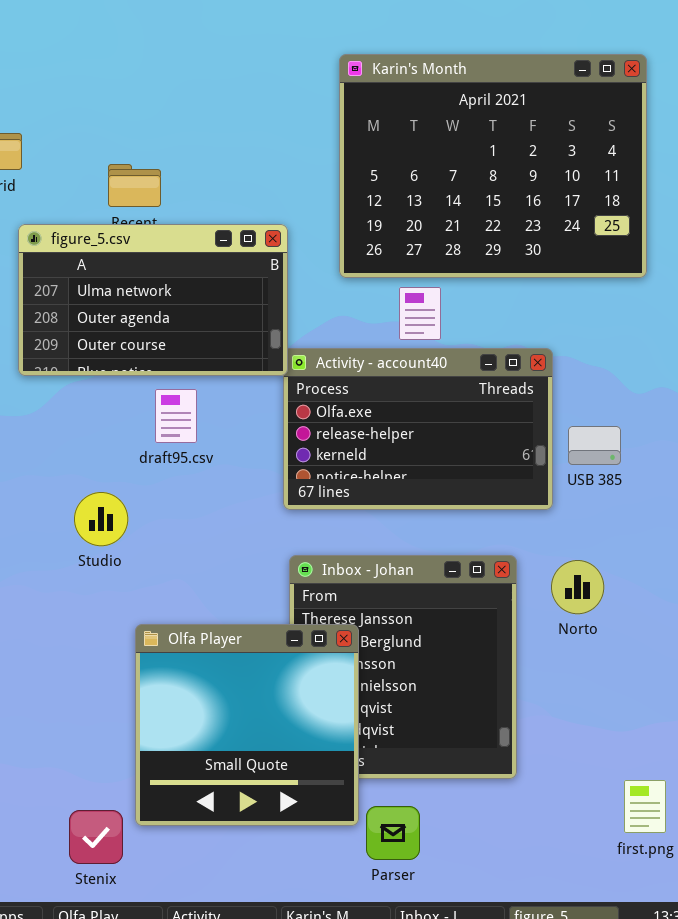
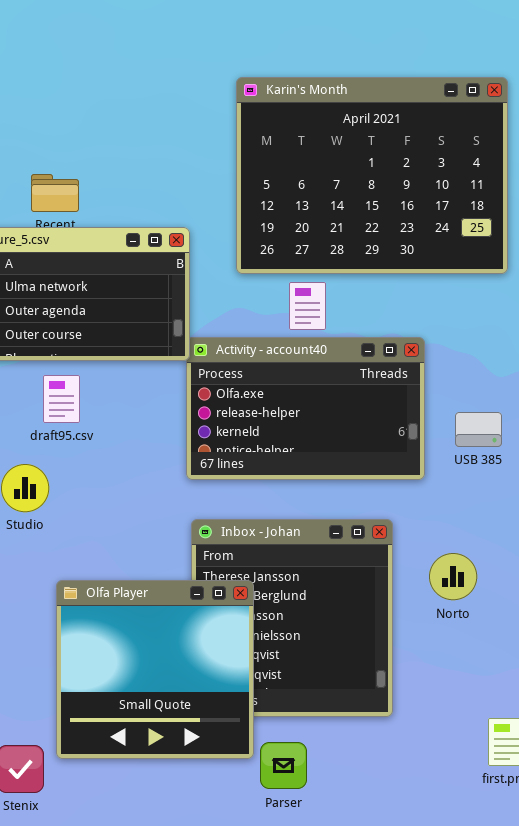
draft95.csv: [155,389,197,443] -> [43,375,80,423], moved
USB 385: [568,426,621,465] -> [455,412,502,447], moved
Norto: [551,560,604,614] -> [429,553,477,600], moved

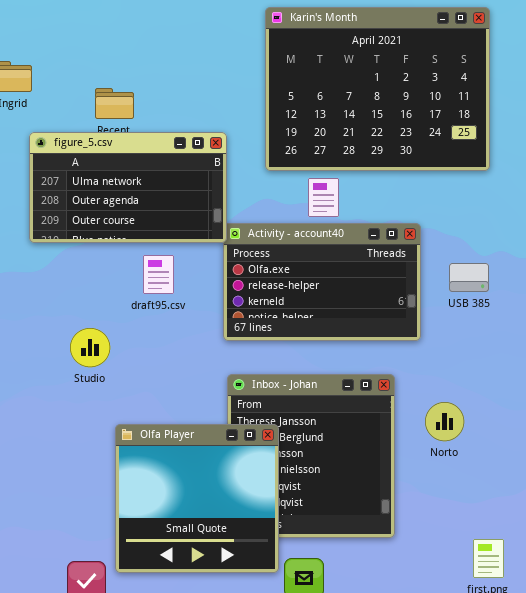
draft95.csv: [43,375,80,423] -> [143,255,174,294], moved
USB 385: [455,412,502,447] -> [449,263,489,292], moved

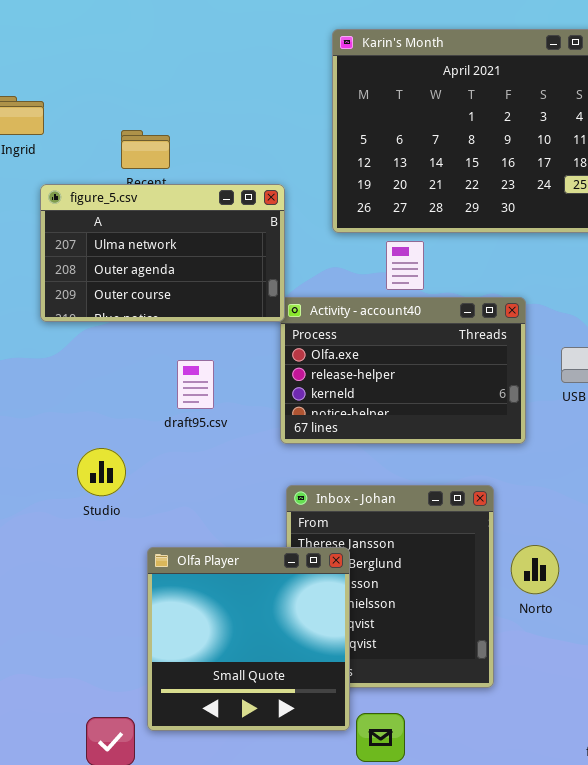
draft95.csv: [143,255,174,294] -> [177,360,214,409], moved
Studio: [70,328,110,367] -> [77,448,126,496], moved
Norto: [425,402,464,441] -> [511,545,559,594], moved

